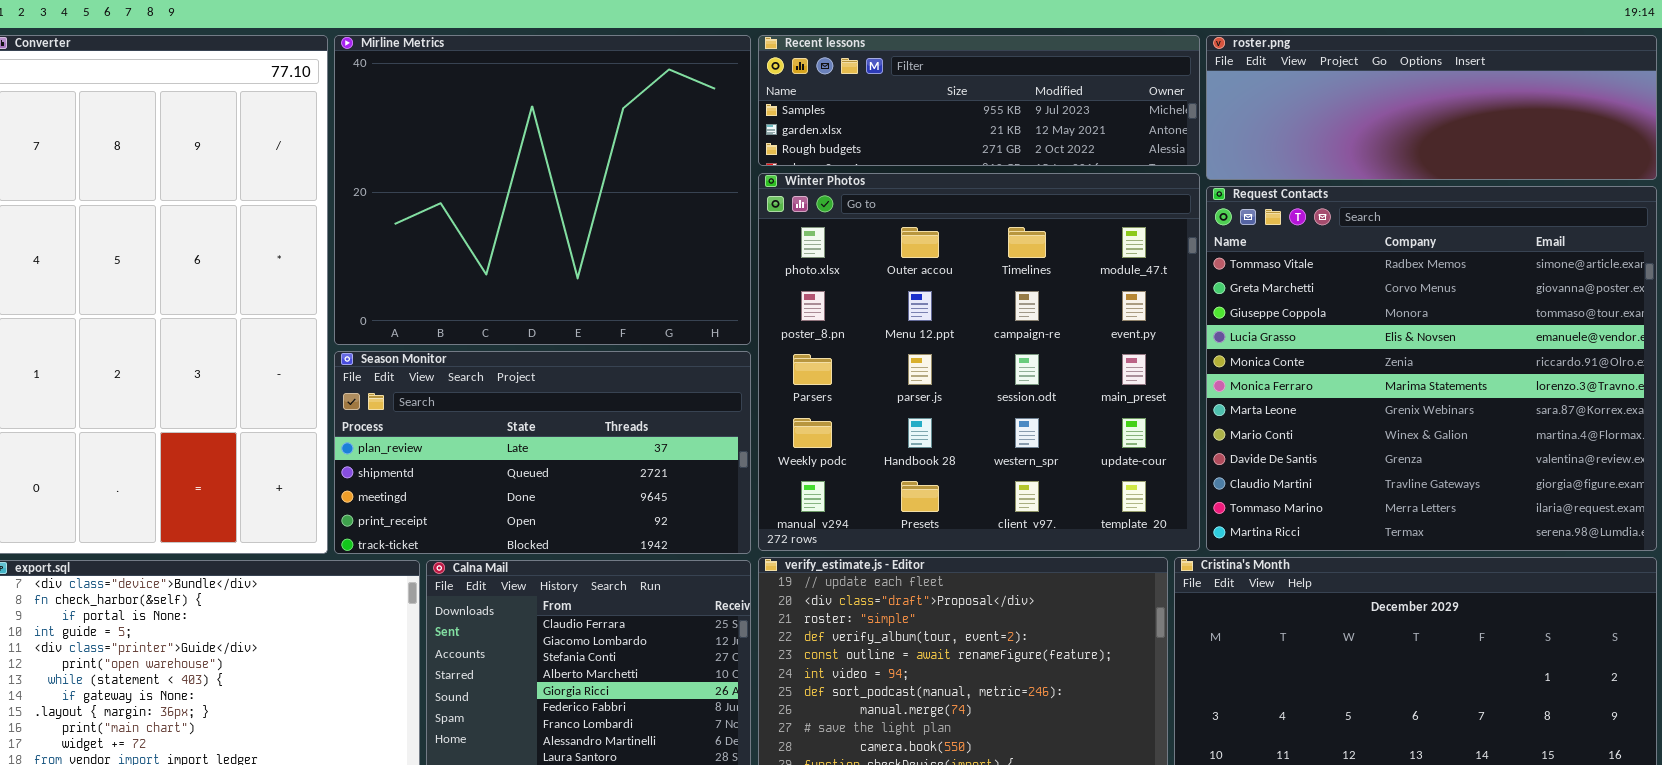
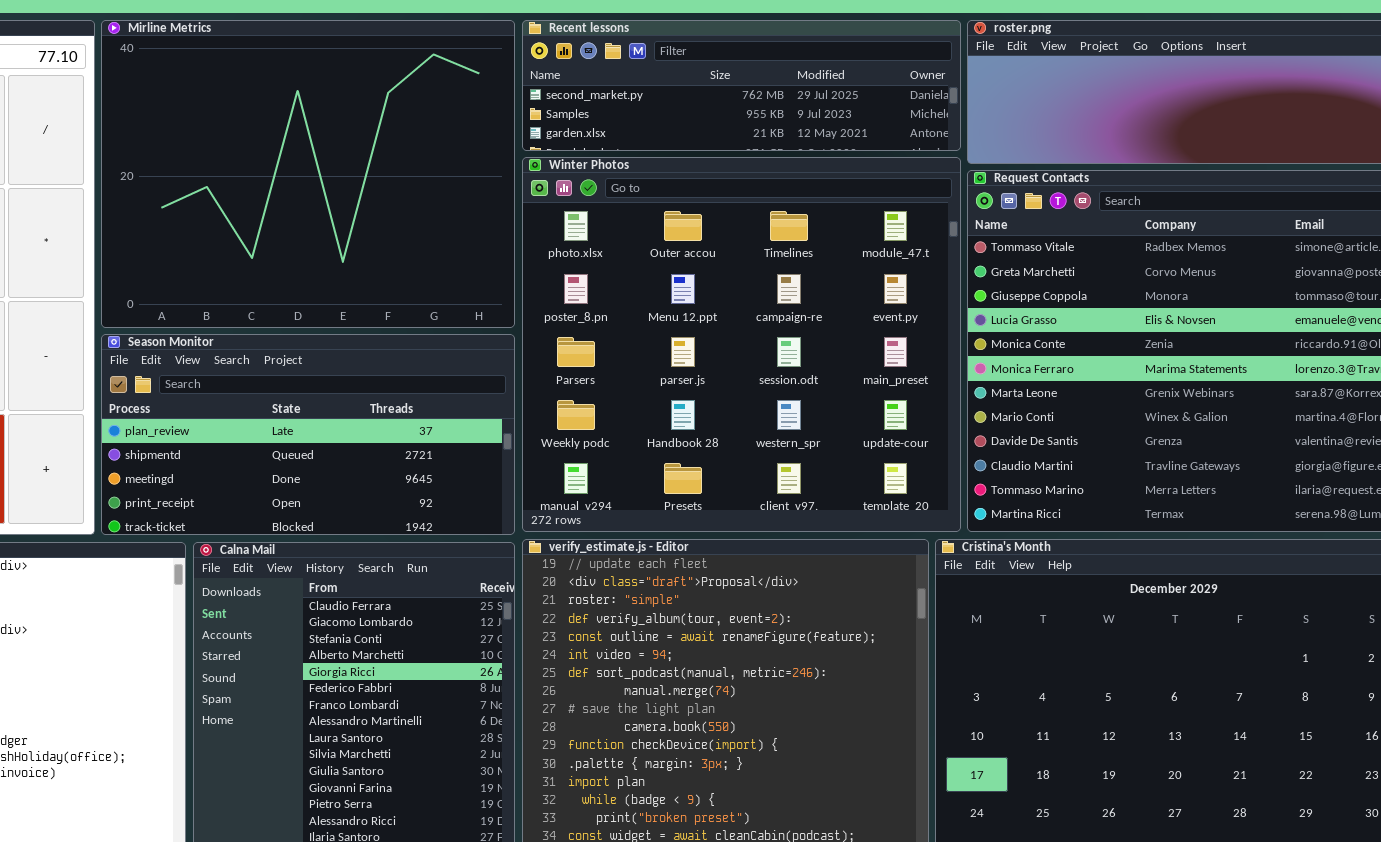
Recent lessons: [758,35,1200,166] -> [522,20,961,151], scrolled up 1 row

